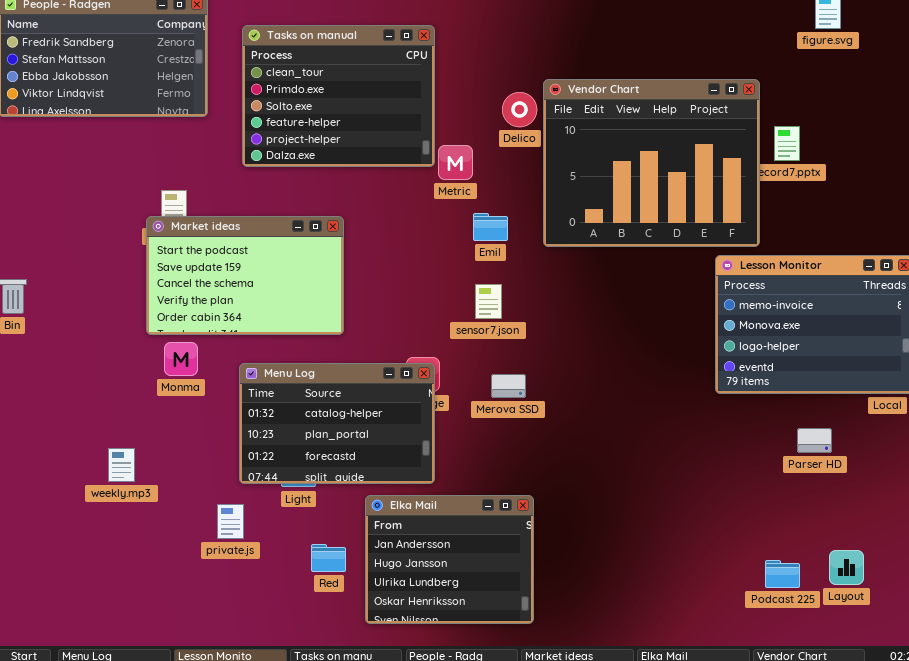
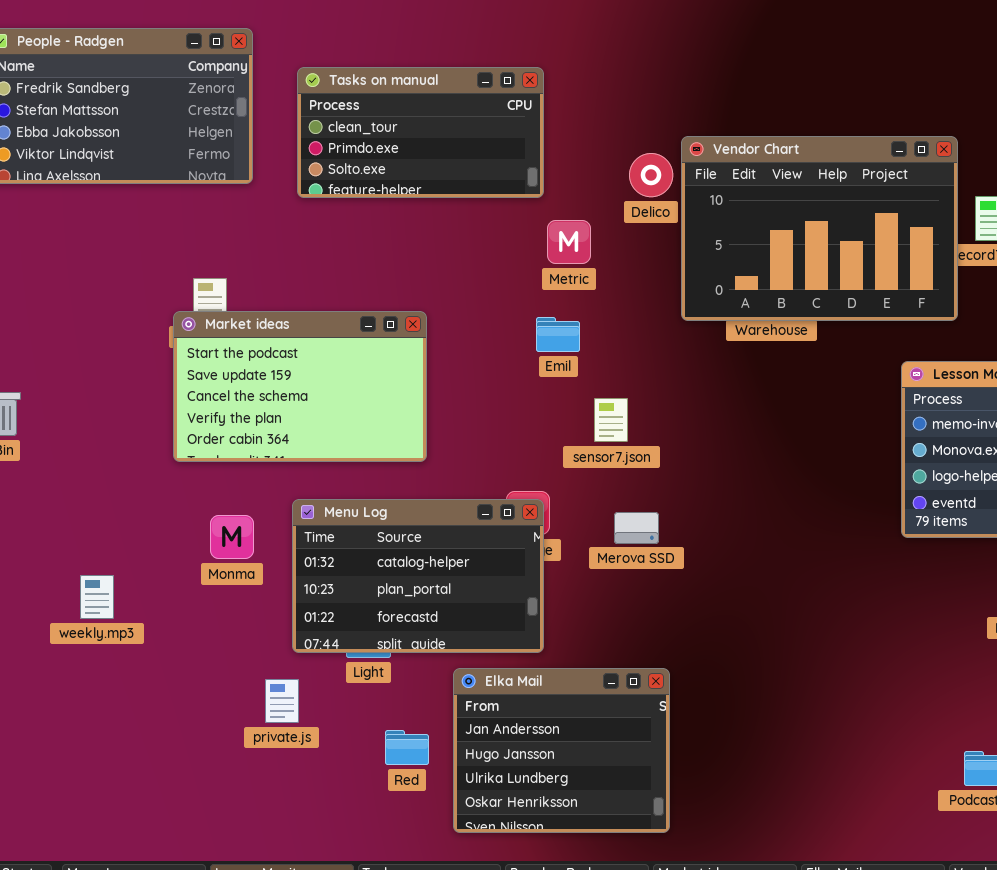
Tasks on manual: [242,25,435,167] -> [297,67,544,198], resized
Vendor Chart: [543,79,760,247] -> [681,136,958,321], resized
Emil: [473,213,508,241] -> [536,317,580,352], moved
Monma: [164,342,198,376] -> [210,515,254,559], moved
weekly.mp3: [108,448,135,482] -> [80,575,114,619], moved

